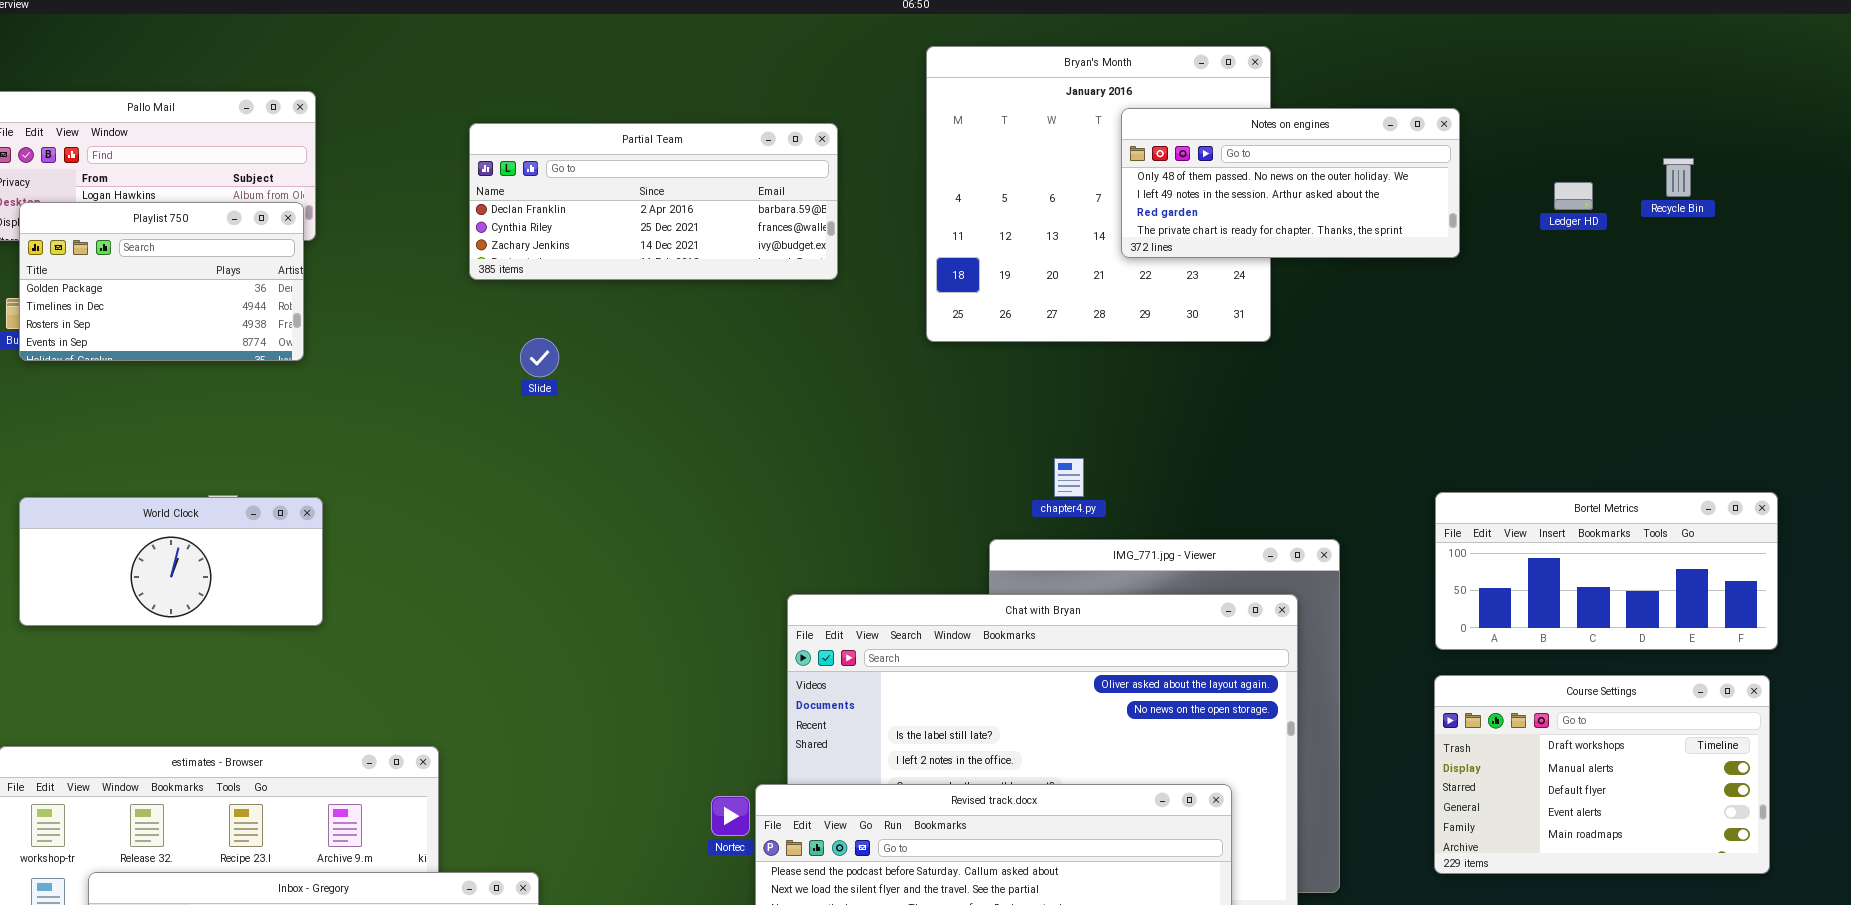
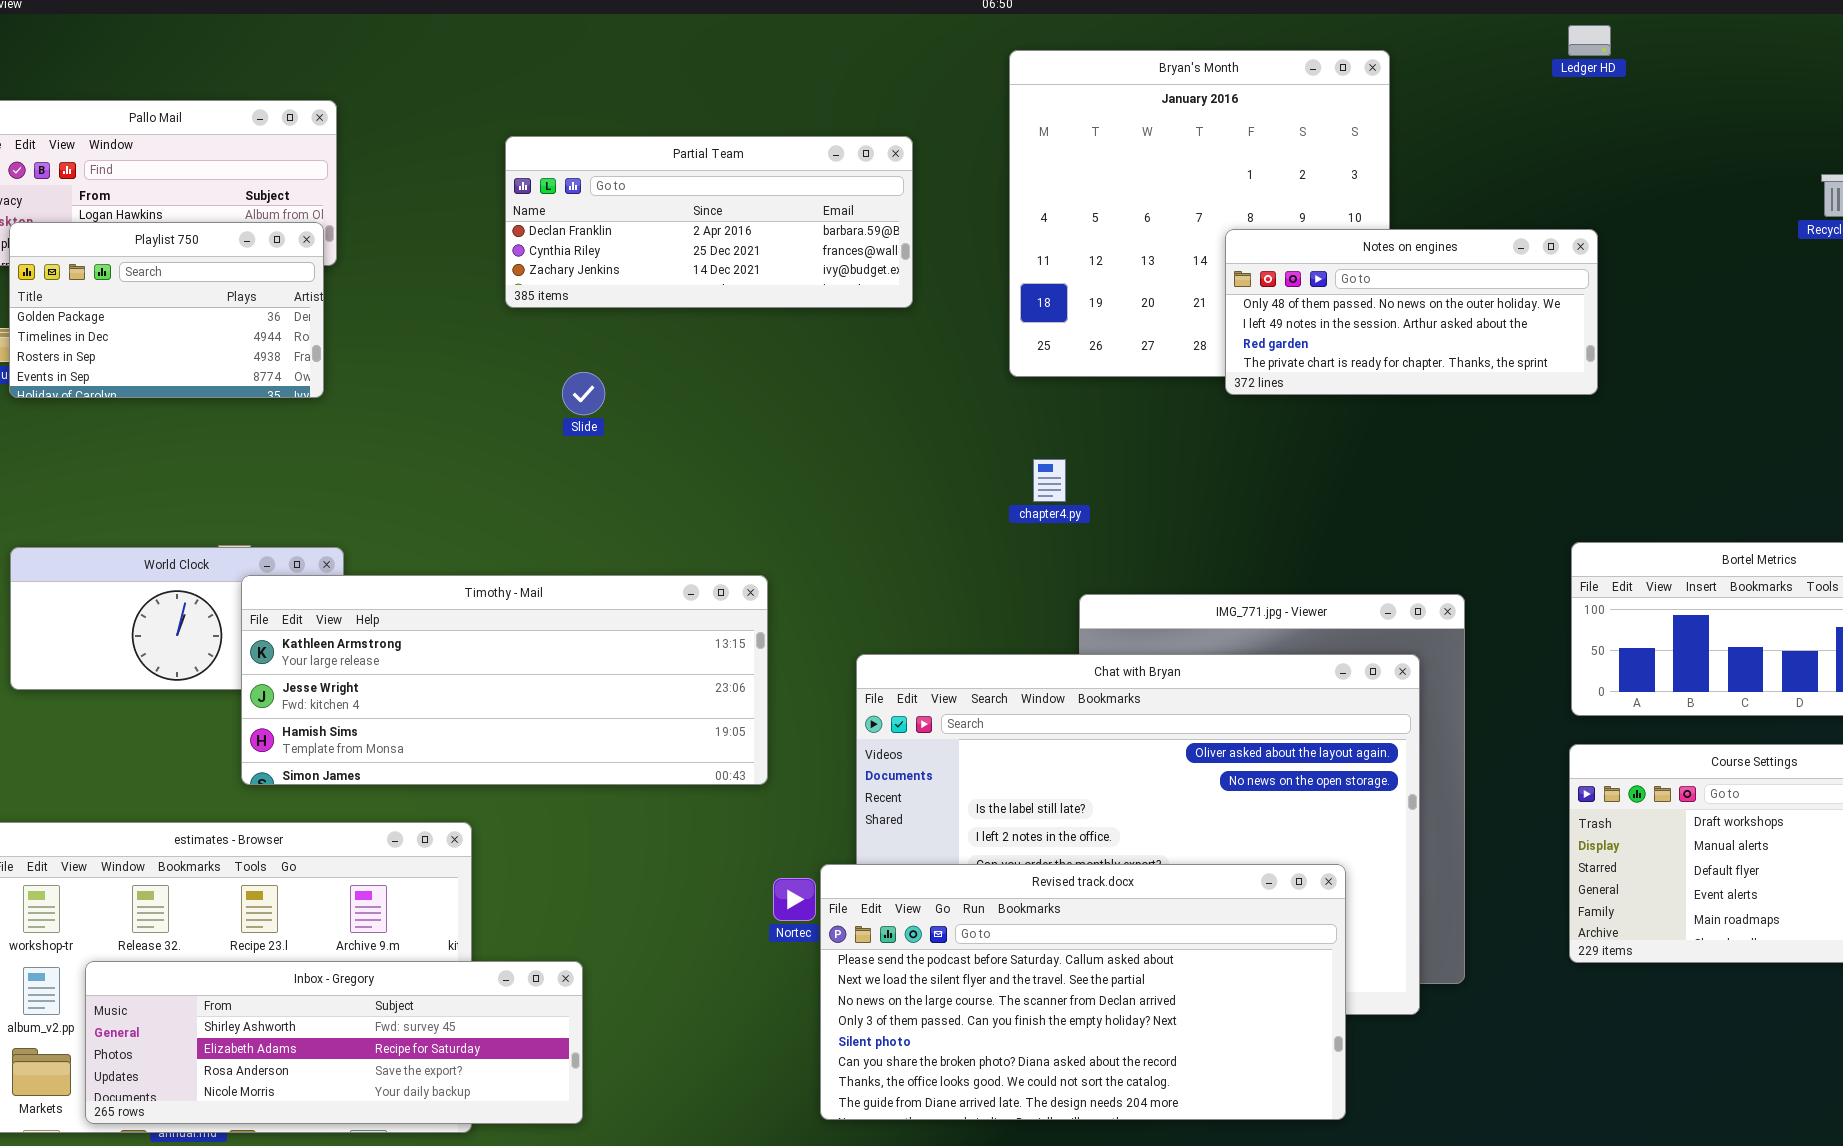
Notes on engines: [1121,108,1460,258] -> [1225,229,1598,395], moved
Ledger HD: [1554,182,1593,210] -> [1568,25,1611,56], moved
chapter4.py: [1054,458,1084,497] -> [1033,459,1066,502], moved
Timothy - Mail: none -> [241,575,768,785], opened

